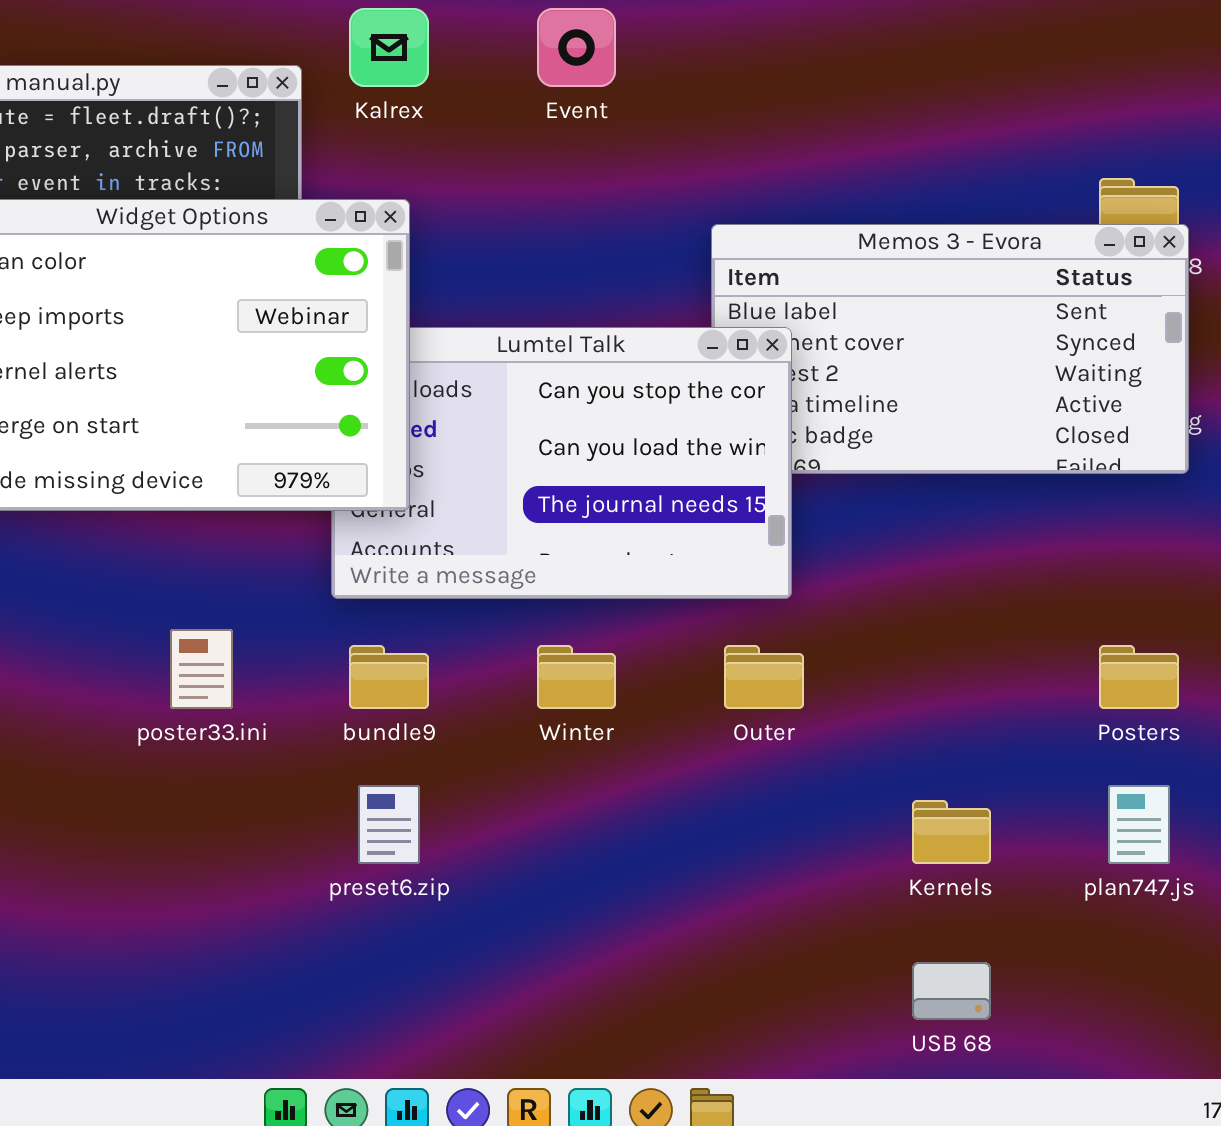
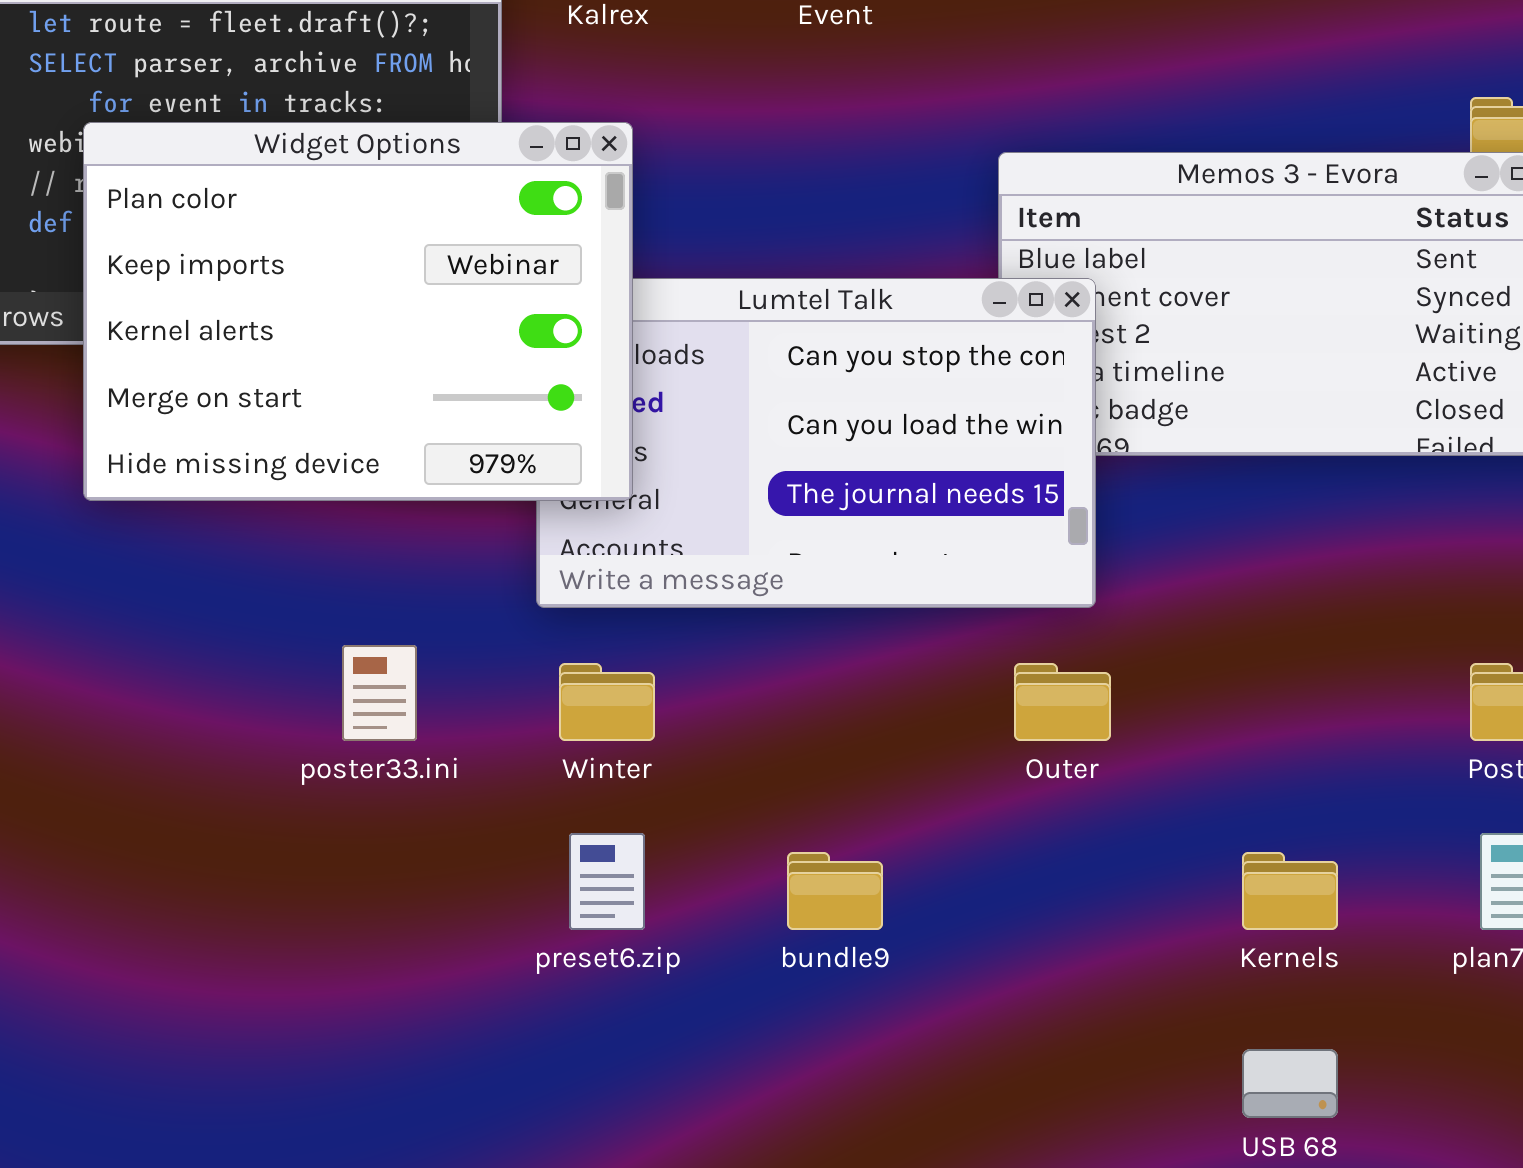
bundle9: [349,645,429,709] -> [787,852,883,930], moved
Winter: [537,645,616,709] -> [559,663,655,741], moved

